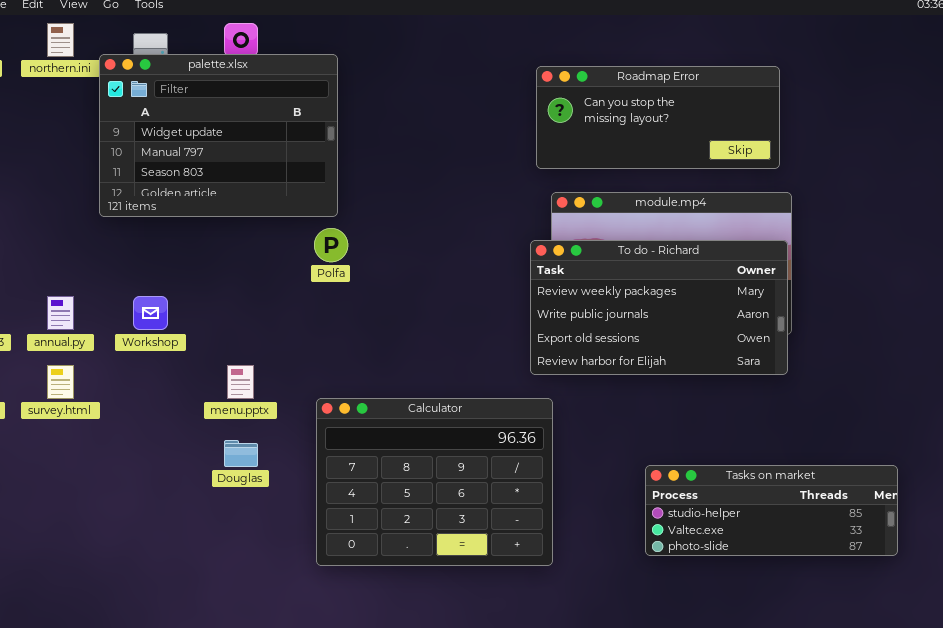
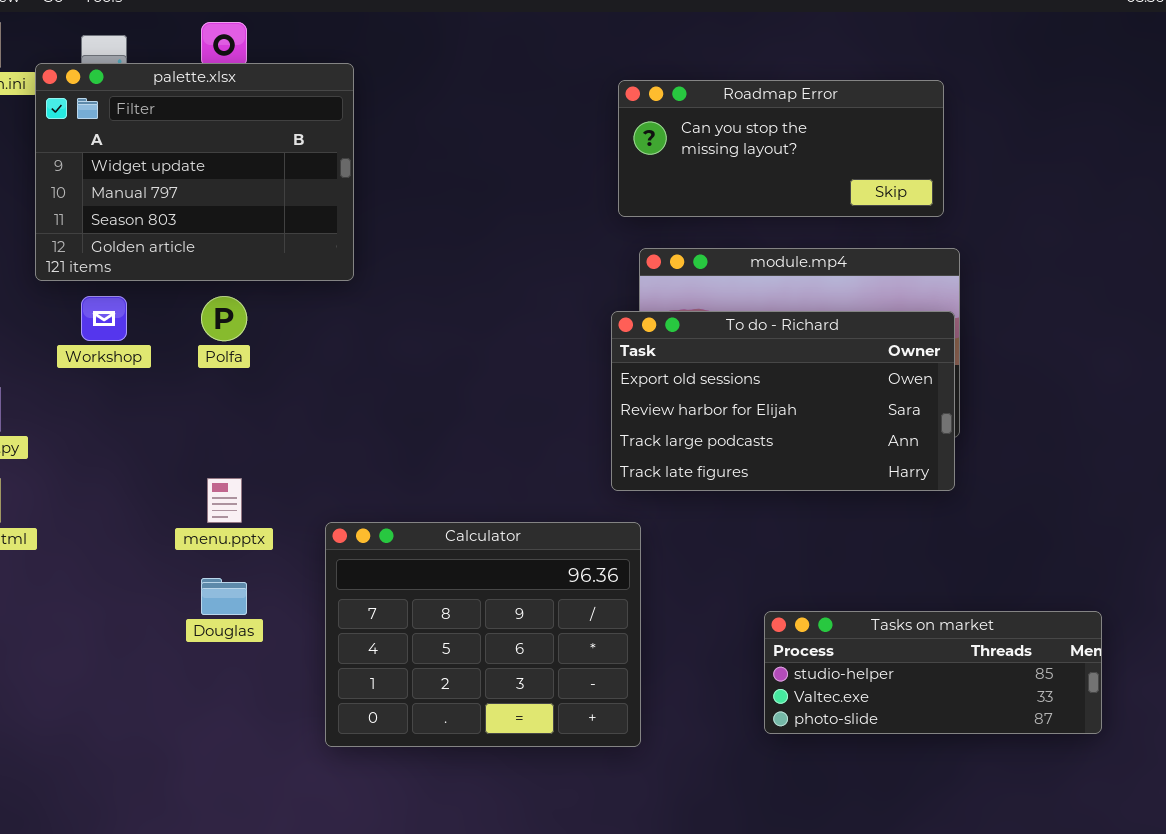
Polfa: [314,228,348,262] -> [201,296,247,341], moved
To do - Richard: [530,240,788,375] -> [611,311,955,491], scrolled down 2 rows
Workshop: [133,296,168,330] -> [81,296,127,341], moved

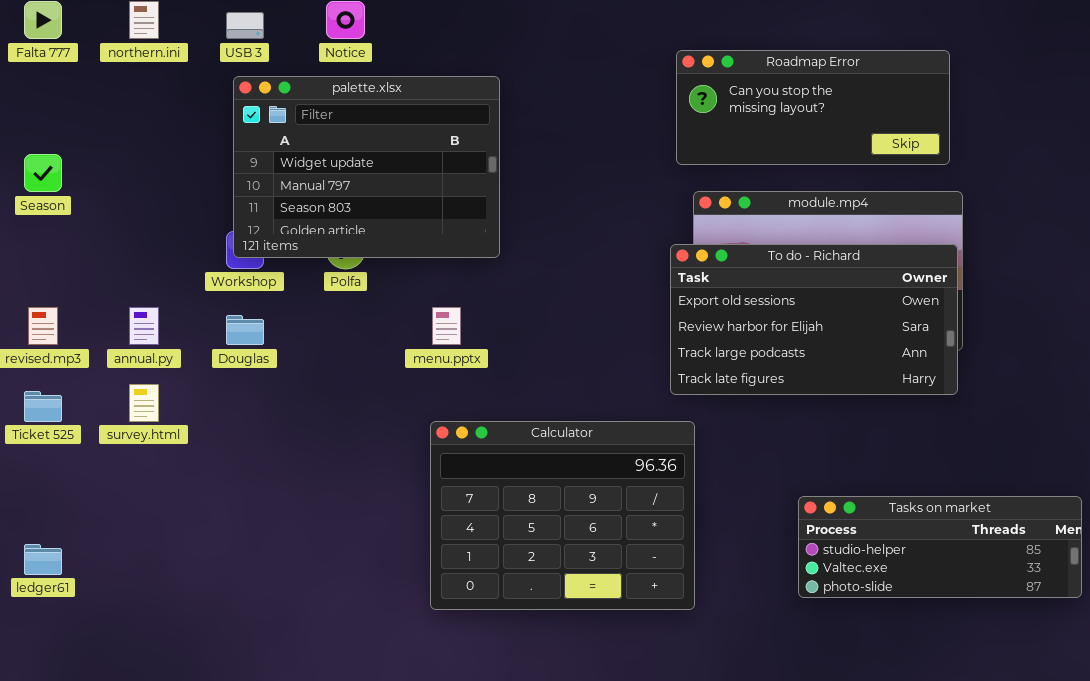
palette.xlsx: [35,63,354,281] -> [233,76,500,258], moved
menu.pptx: [207,478,242,523] -> [432,307,461,345], moved
Douglas: [201,578,247,615] -> [226,315,264,345], moved

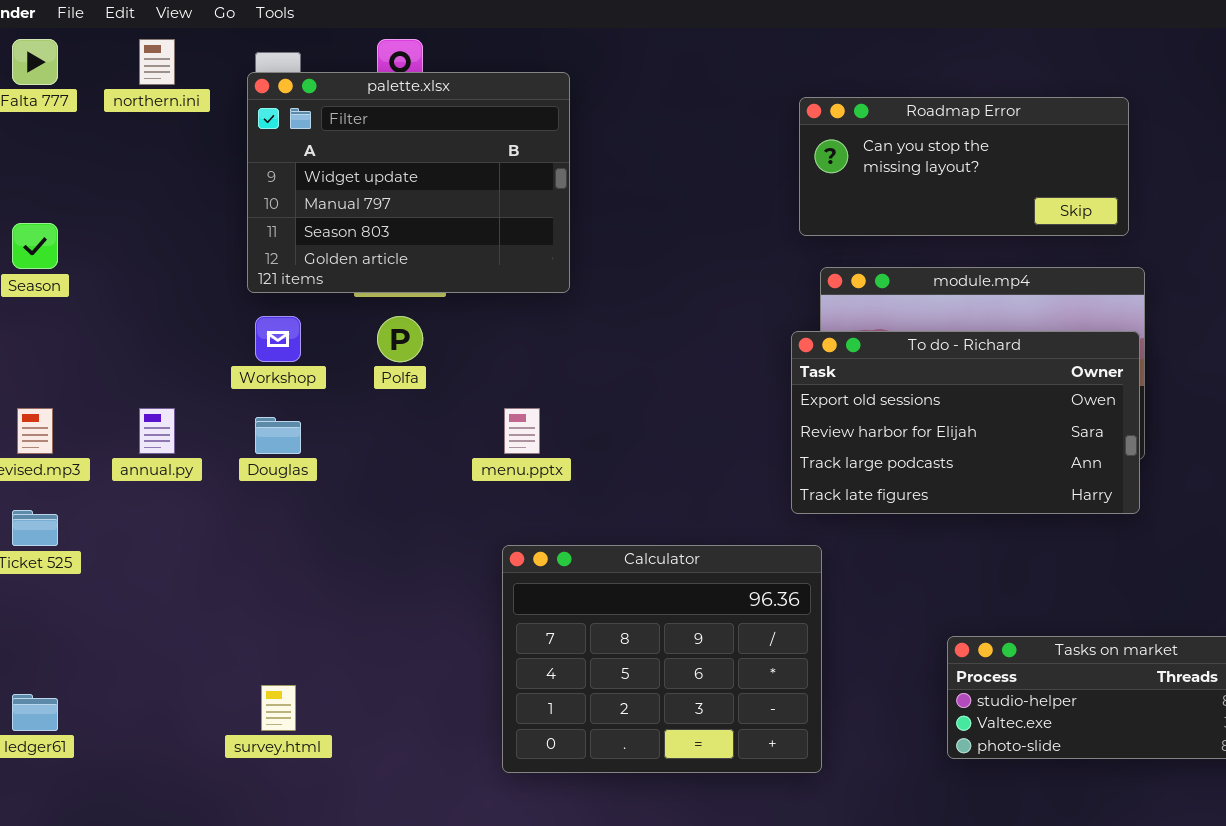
palette.xlsx: [233,76,500,258] -> [247,72,570,293], moved
survey.html: [129,384,159,422] -> [261,685,296,731], moved

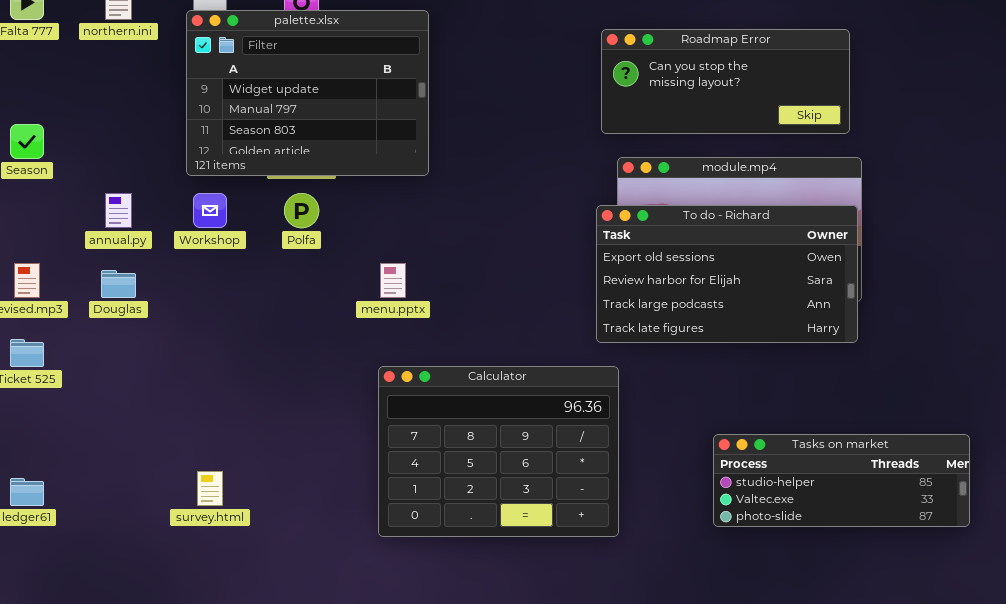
annual.py: [139,408,175,454] -> [105,193,132,228], moved
Douglas: [255,417,301,454] -> [101,270,136,298], moved

